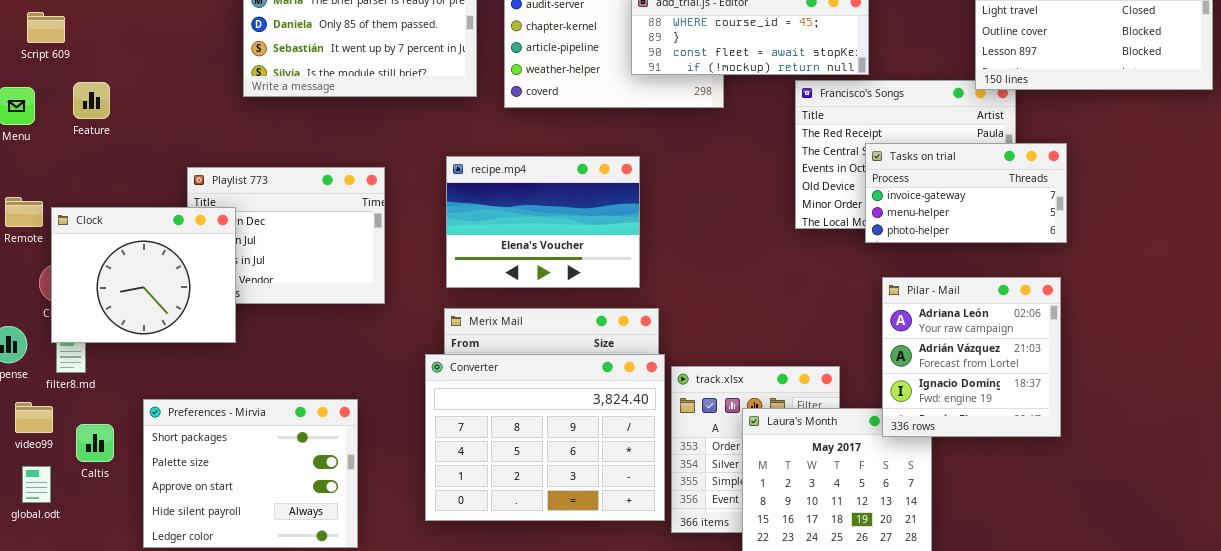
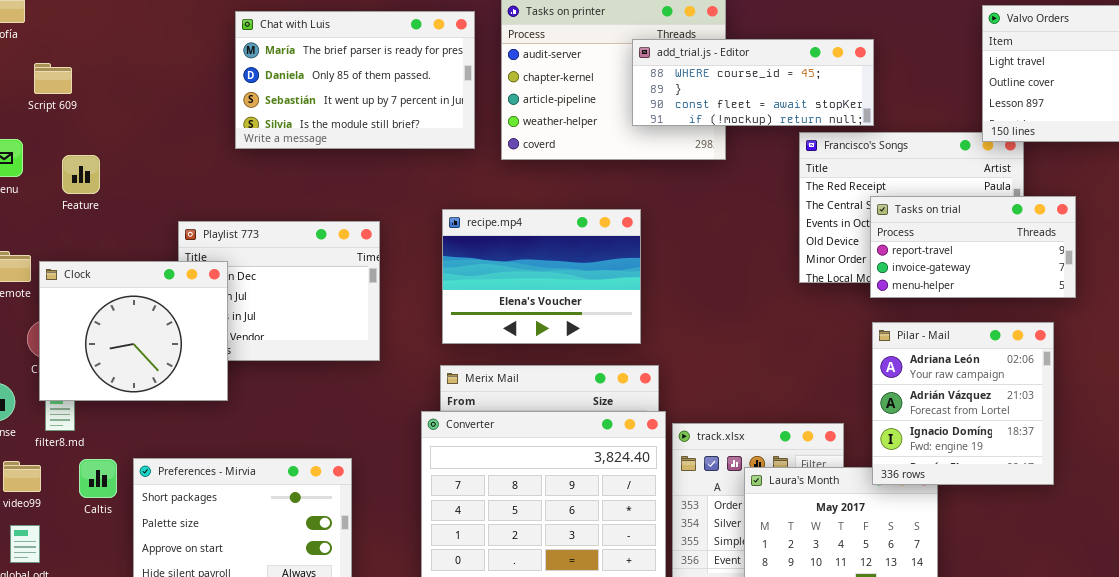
Script 609: [27,12,65,43] -> [34,63,72,94], moved
Feature: [73,82,110,119] -> [62,155,100,194], moved
Tasks on trial: [865,143,1067,243] -> [870,196,1076,298], scrolled up 1 row
Pilar - Mail: [882,277,1061,437] -> [872,322,1054,485], moved
Caltis: [76,424,114,462] -> [79,459,117,498], moved

